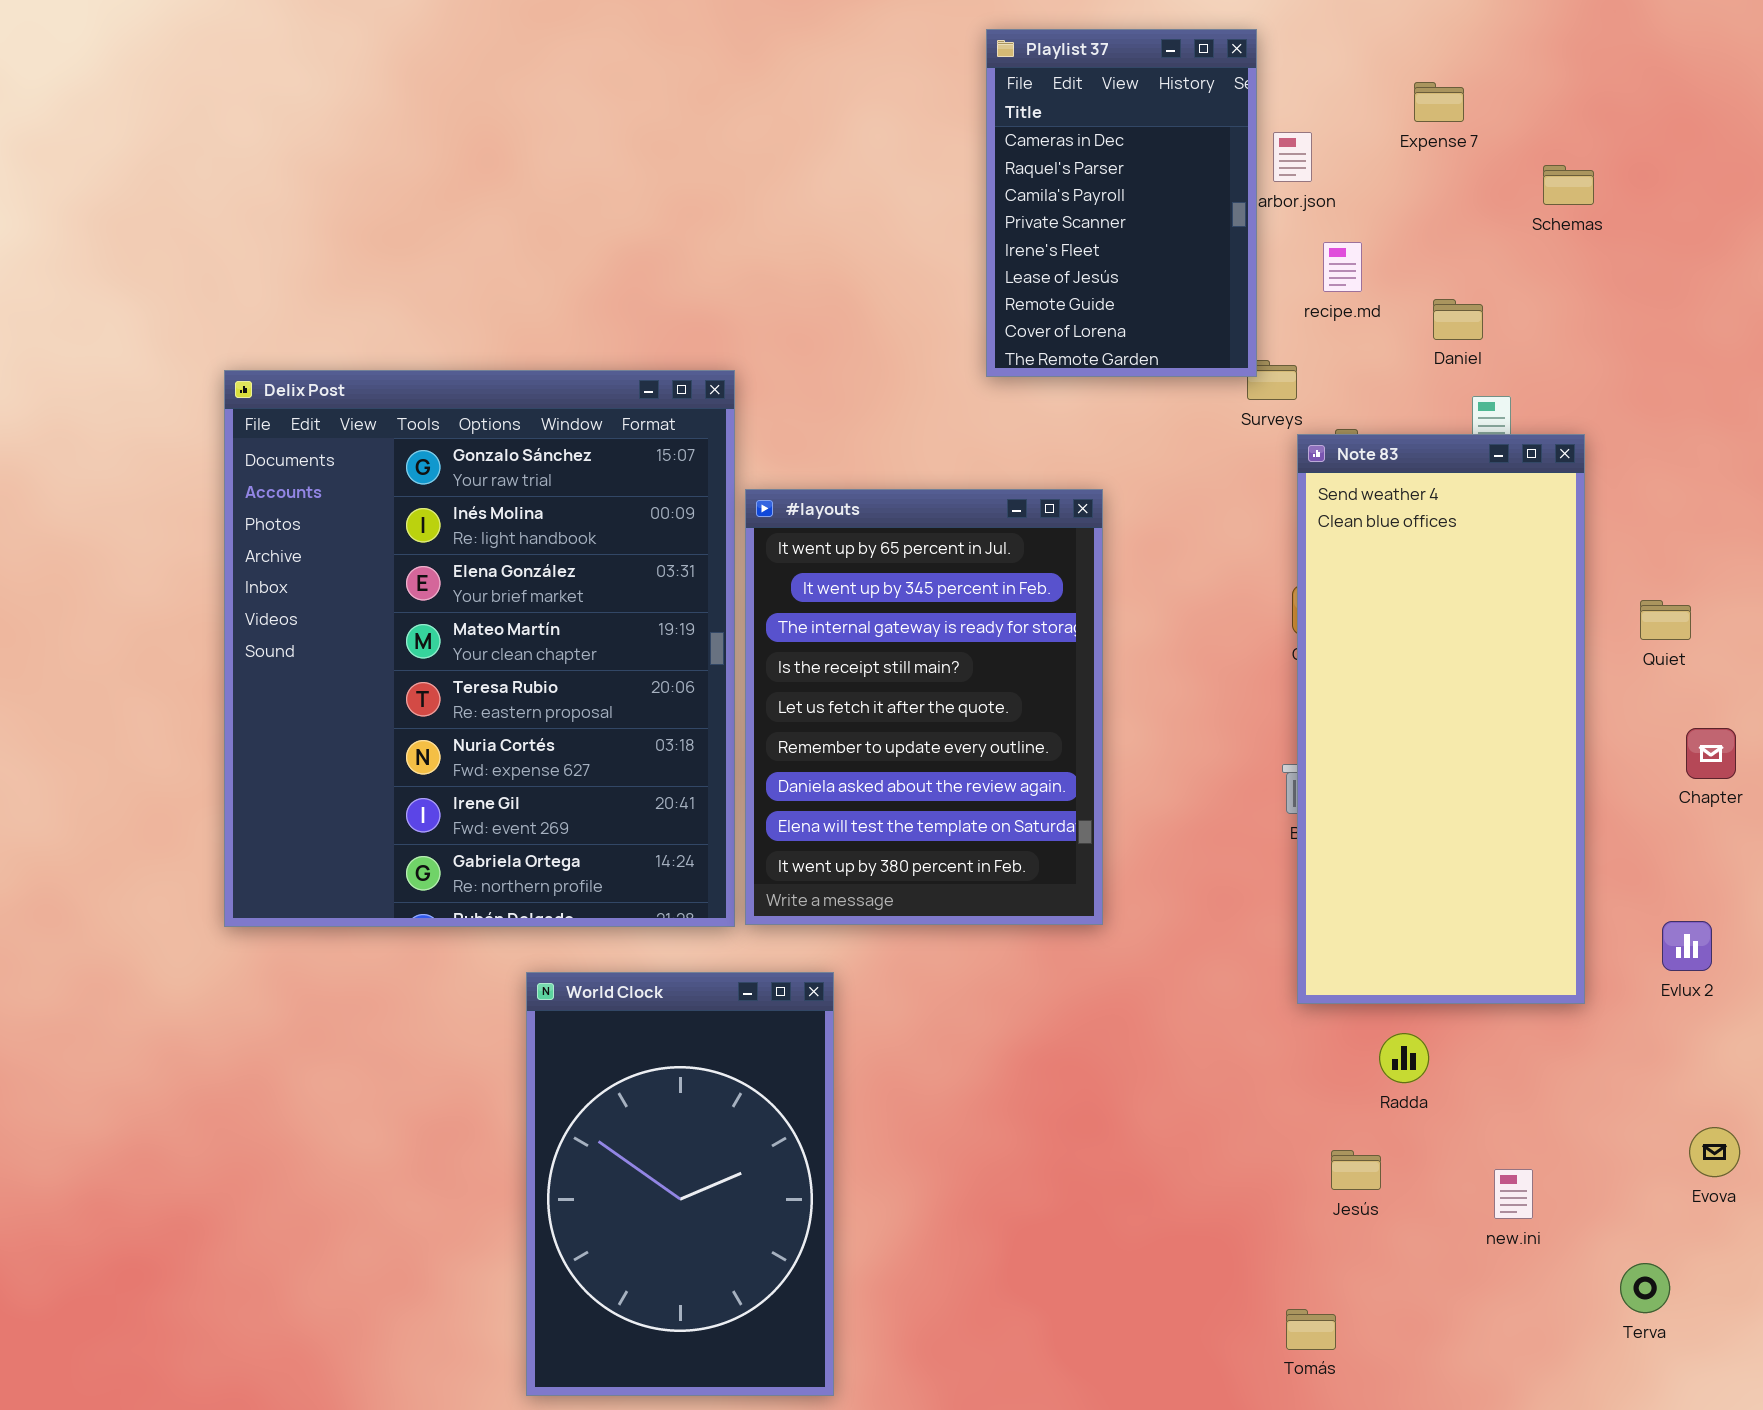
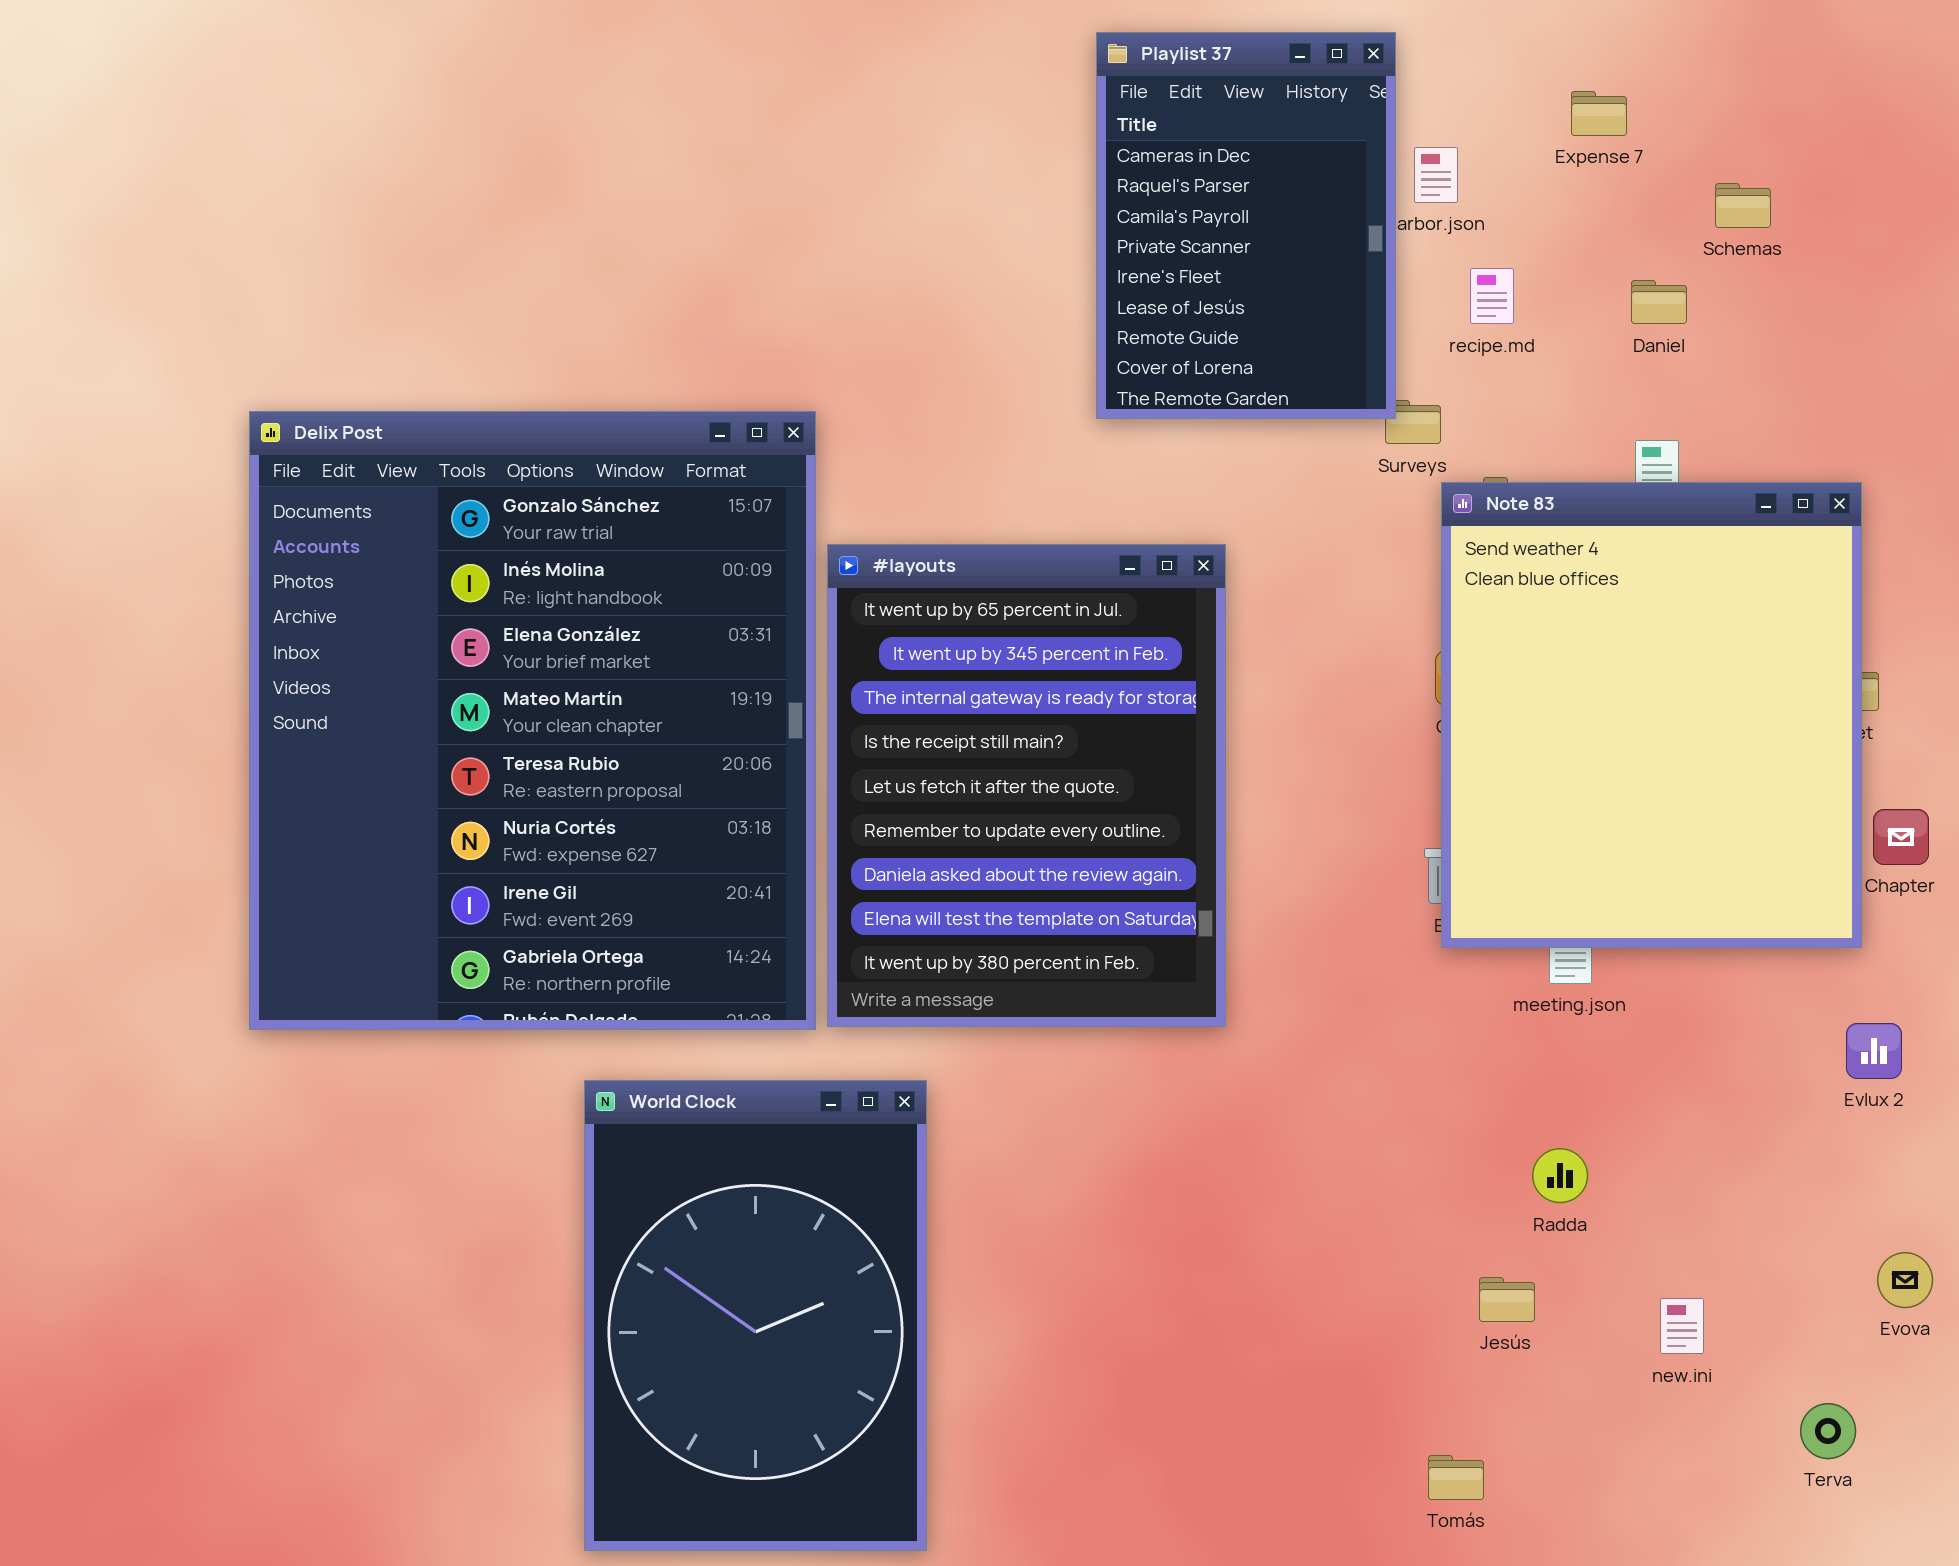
Daniel: [1433,299,1483,340] -> [1631,280,1687,324], moved
Note 83: [1297,434,1585,1004] -> [1441,482,1862,948], resized

